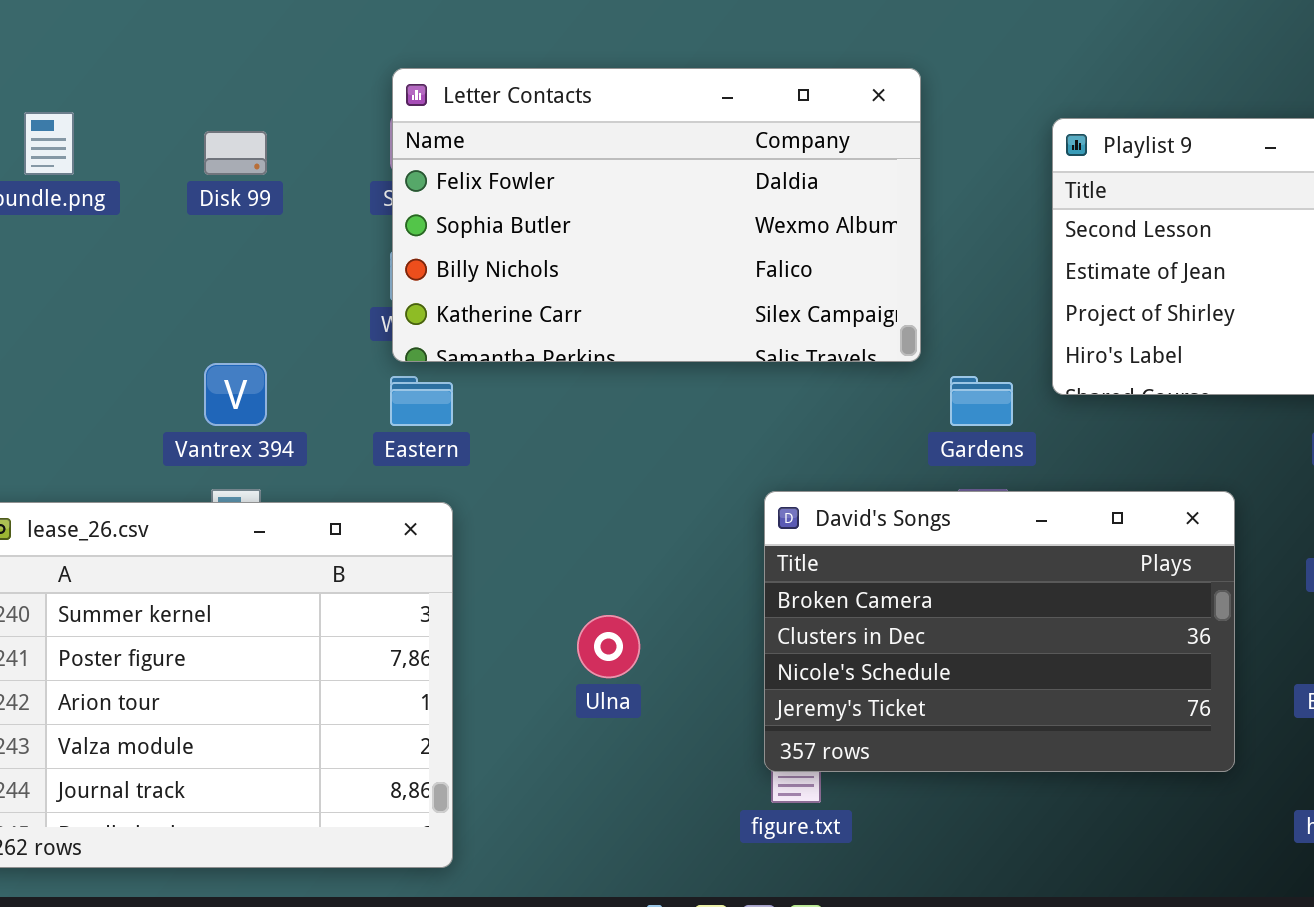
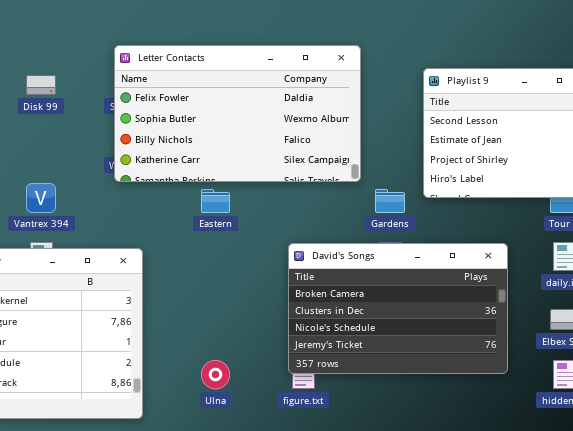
Eastern: [390,376,453,426] -> [201,189,230,213], moved
Ulna: [577,615,640,678] -> [201,360,230,389], moved

